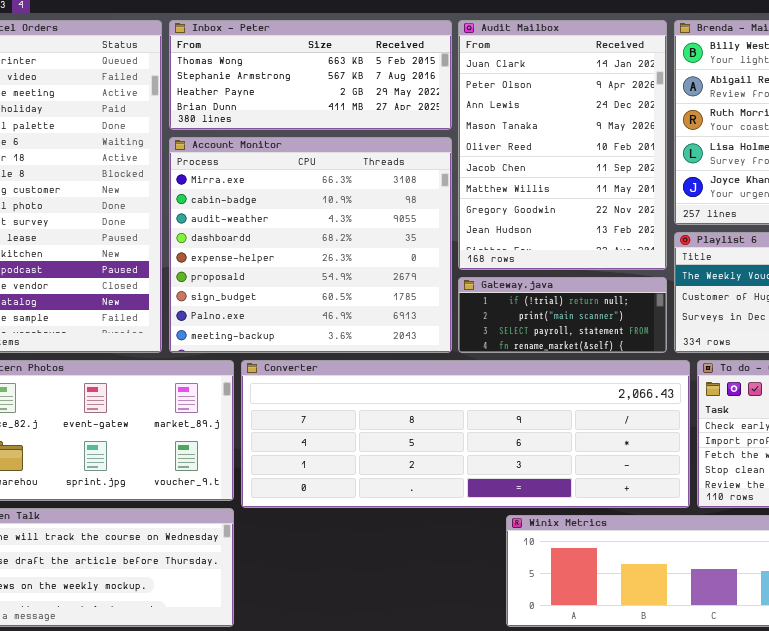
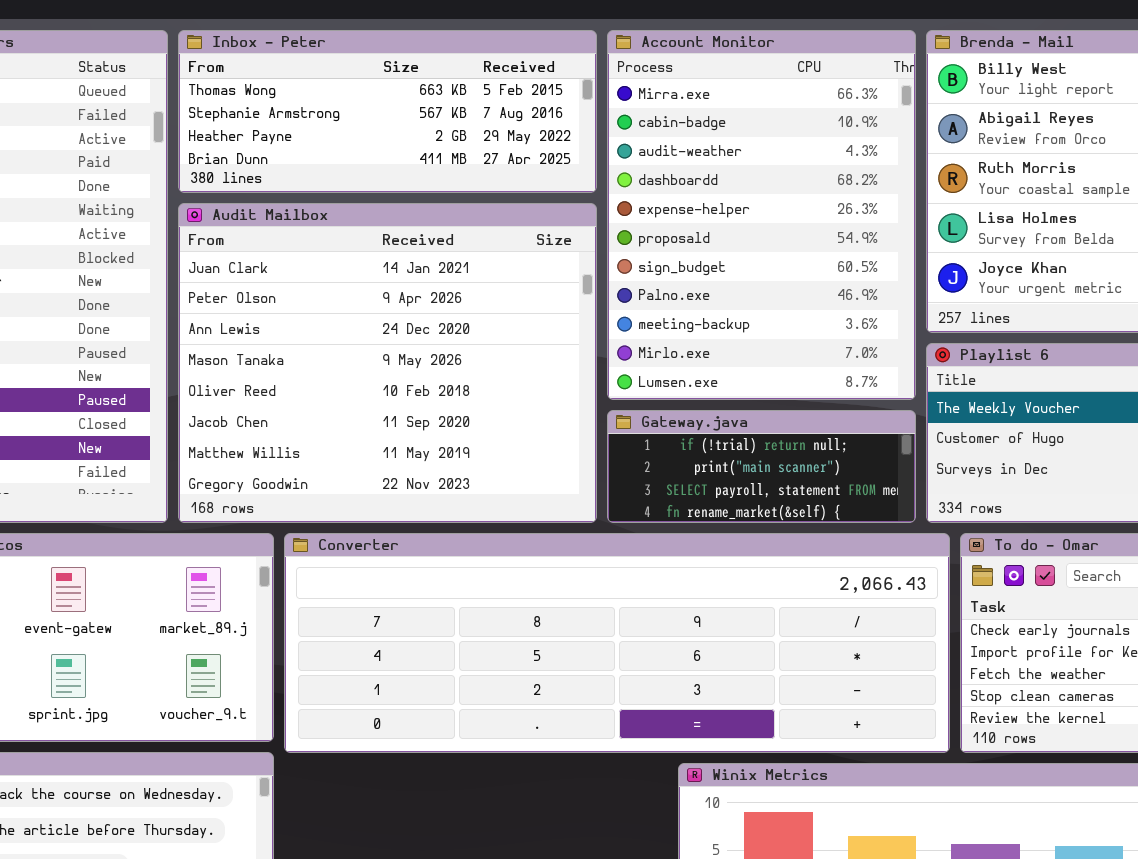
Audit Mailbox: [458,20,667,270] -> [178,203,597,523], moved, resized
Account Monitor: [169,137,452,353] -> [607,30,916,400], moved, resized

